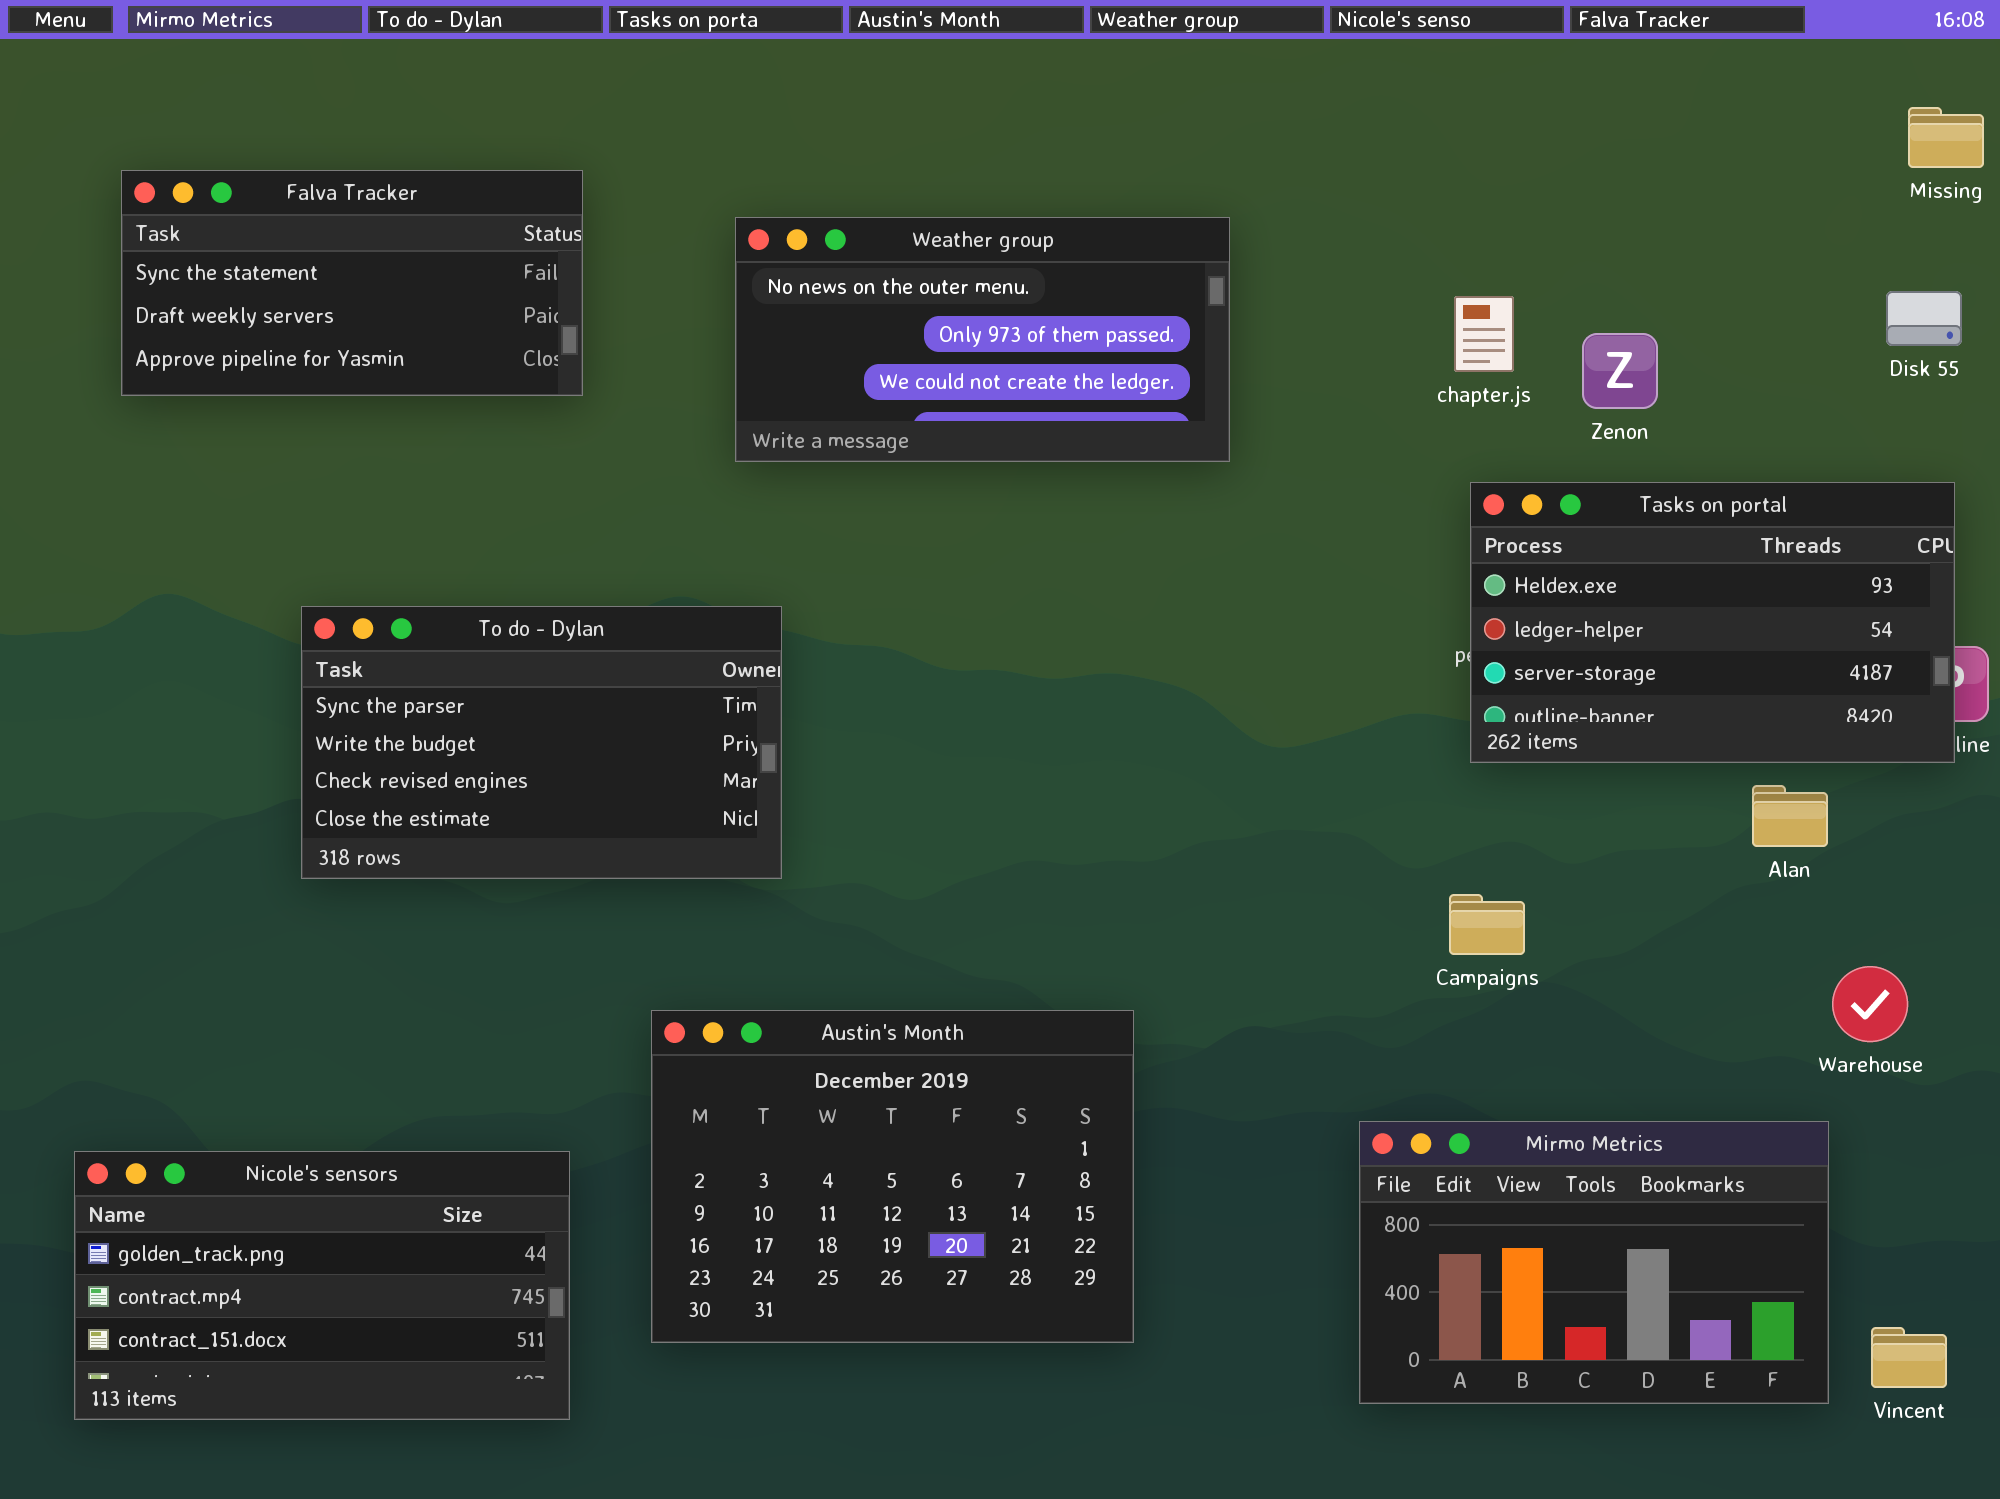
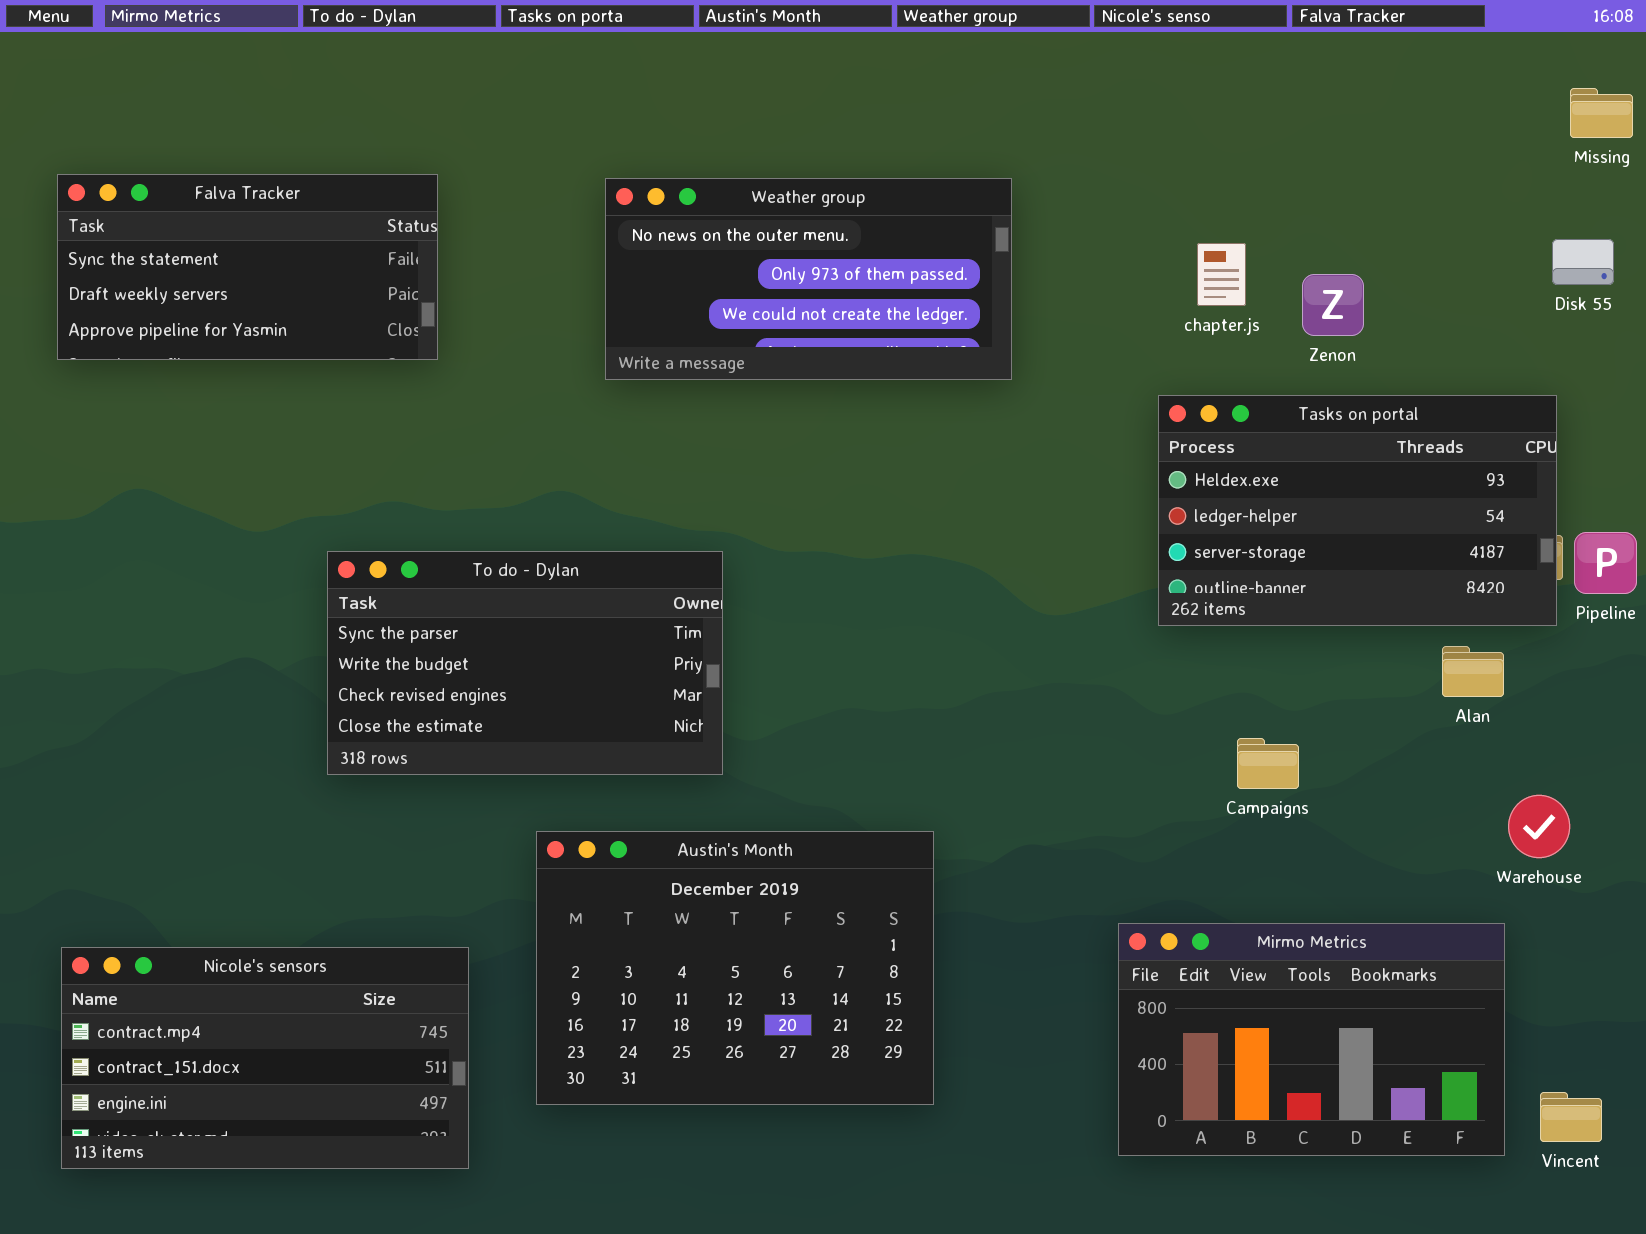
Falva Tracker: [121,170,583,396] -> [57,174,438,360], moved
Tasks on portal: [1470,482,1955,763] -> [1158,395,1557,626], moved
To do - Dylan: [301,606,782,879] -> [327,551,723,775], moved
Campaigns: [1449,894,1525,955] -> [1237,738,1299,789], moved
Nicole's sensors: [74,1151,570,1420] -> [61,947,469,1169], scrolled down 1 row

